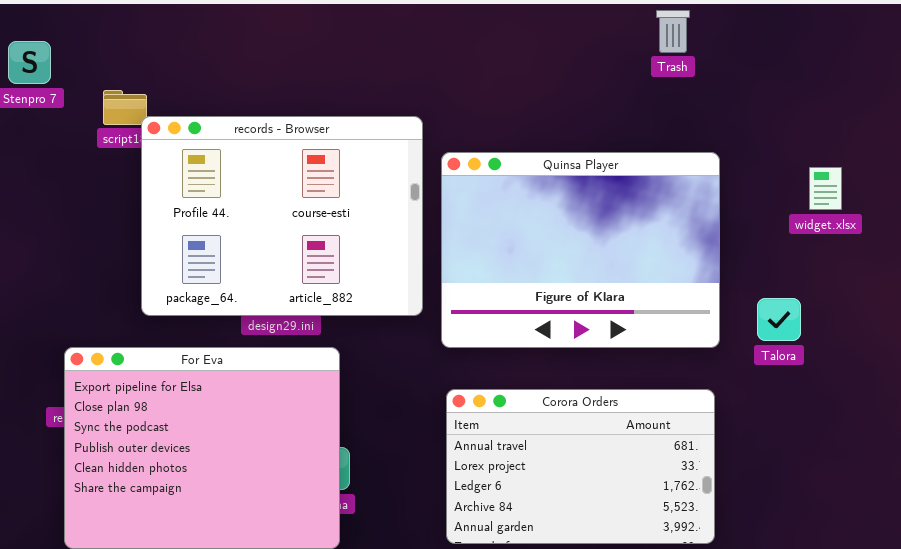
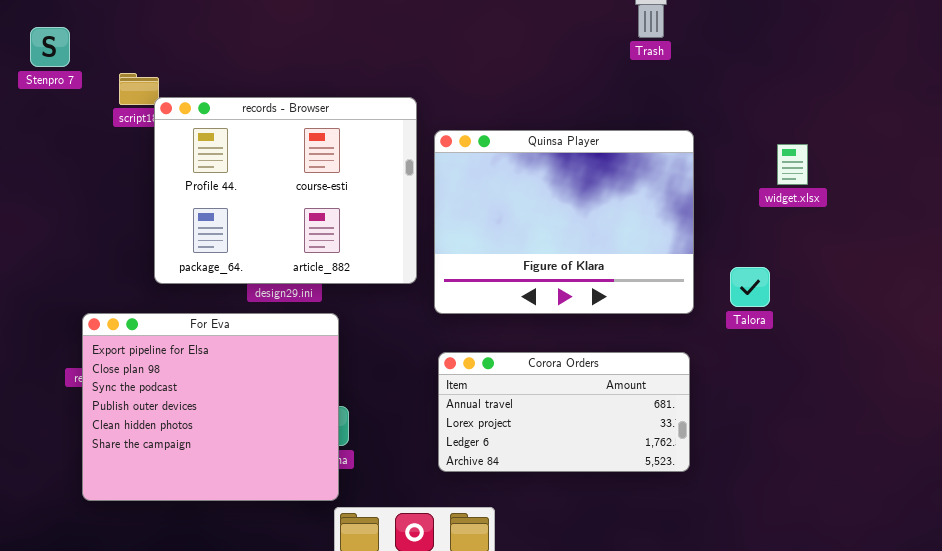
Corora Orders: [446,389,715,544] -> [438,352,690,472], resized

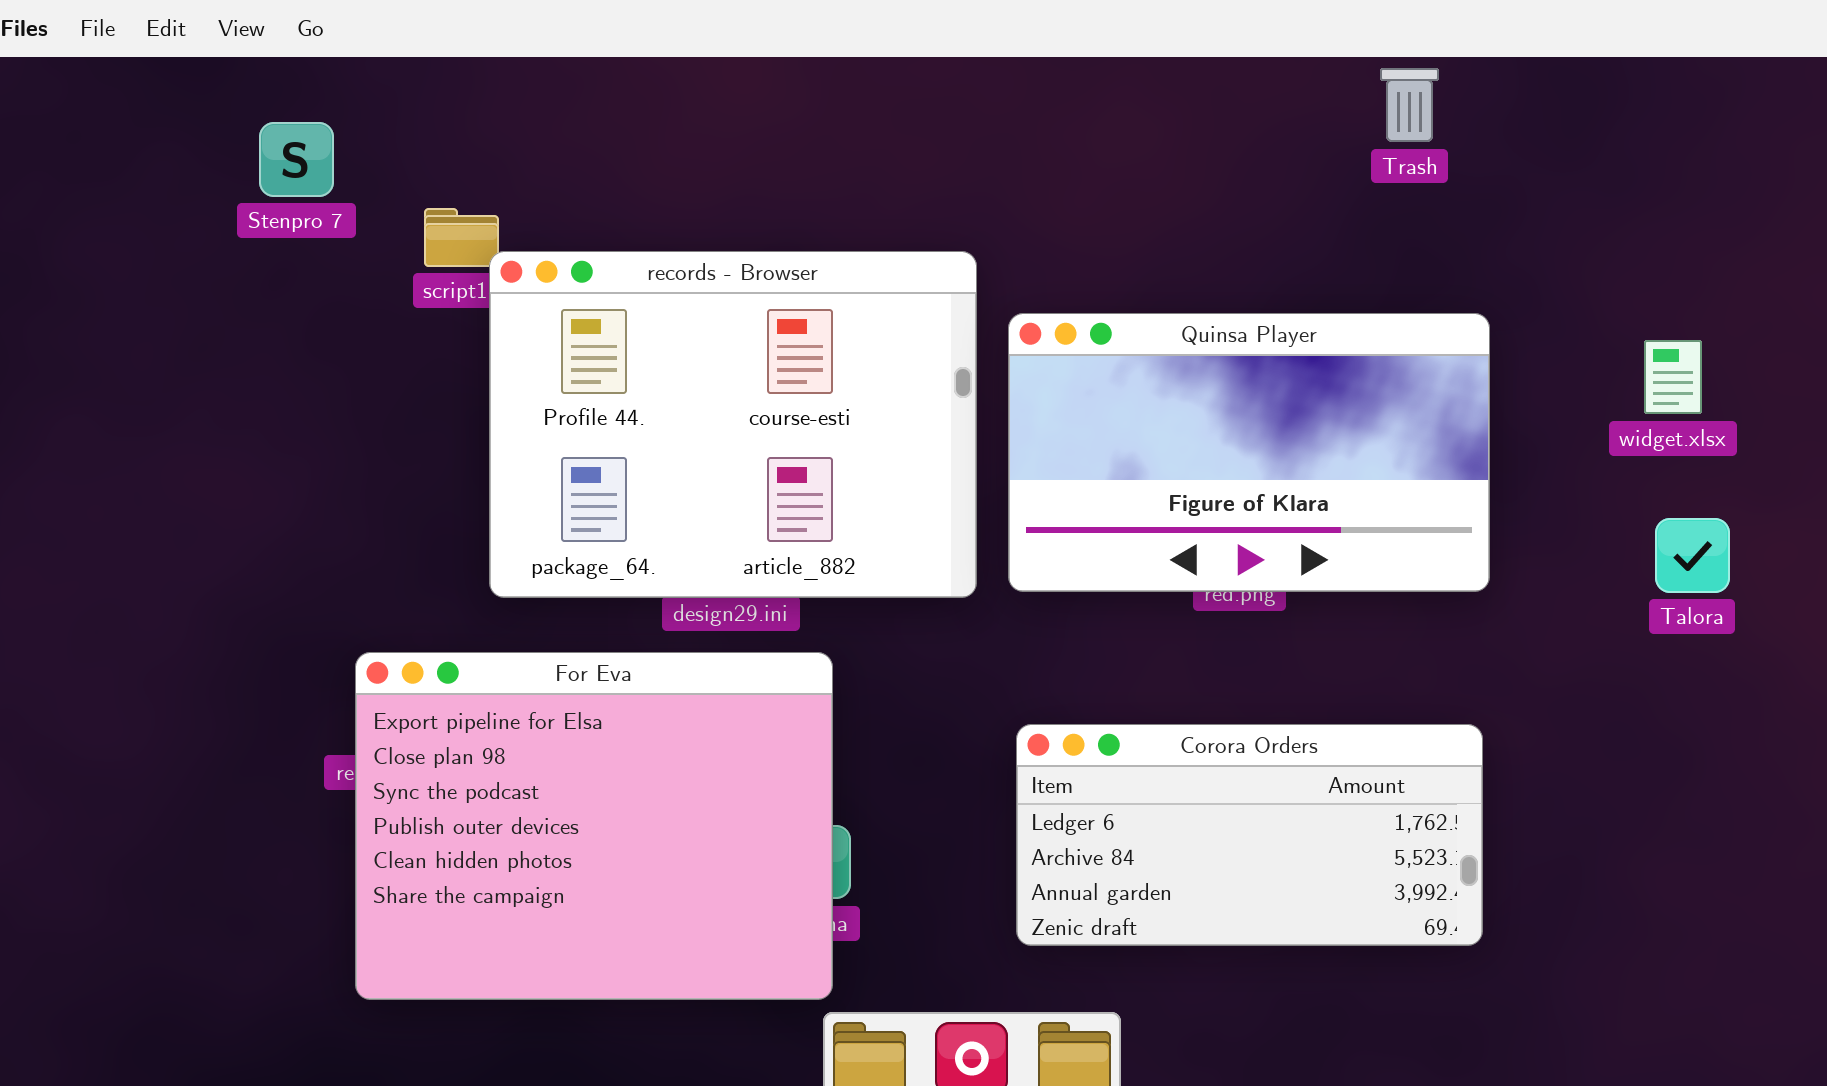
Quinsa Player: [434,130,694,314] -> [1008,313,1490,592], resized
Talora: [730,267,770,307] -> [1655,518,1730,593], moved
Corora Orders: [438,352,690,472] -> [1016,724,1483,946], scrolled down 2 rows

